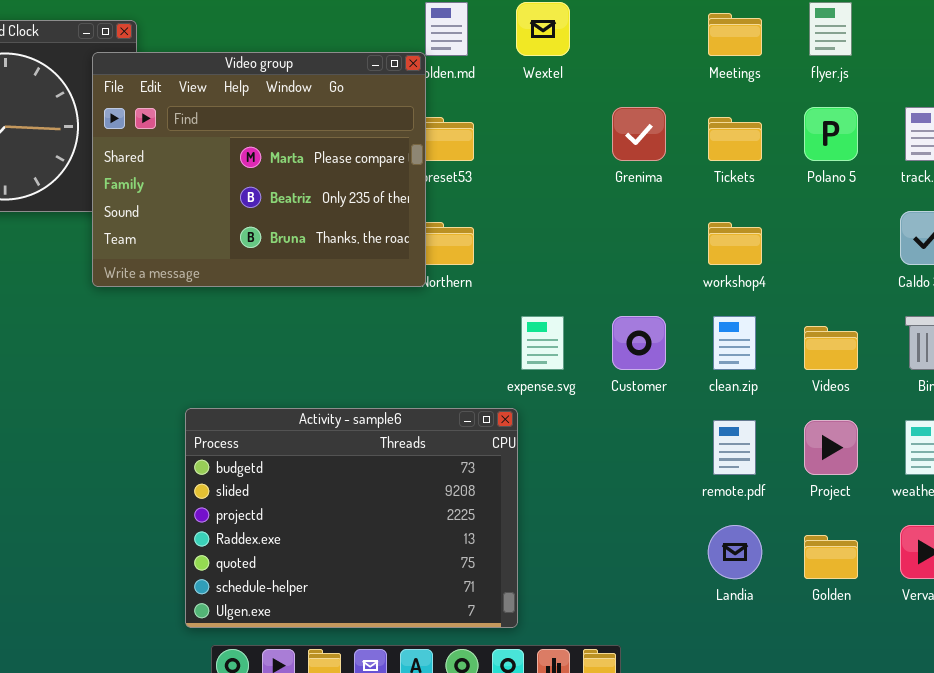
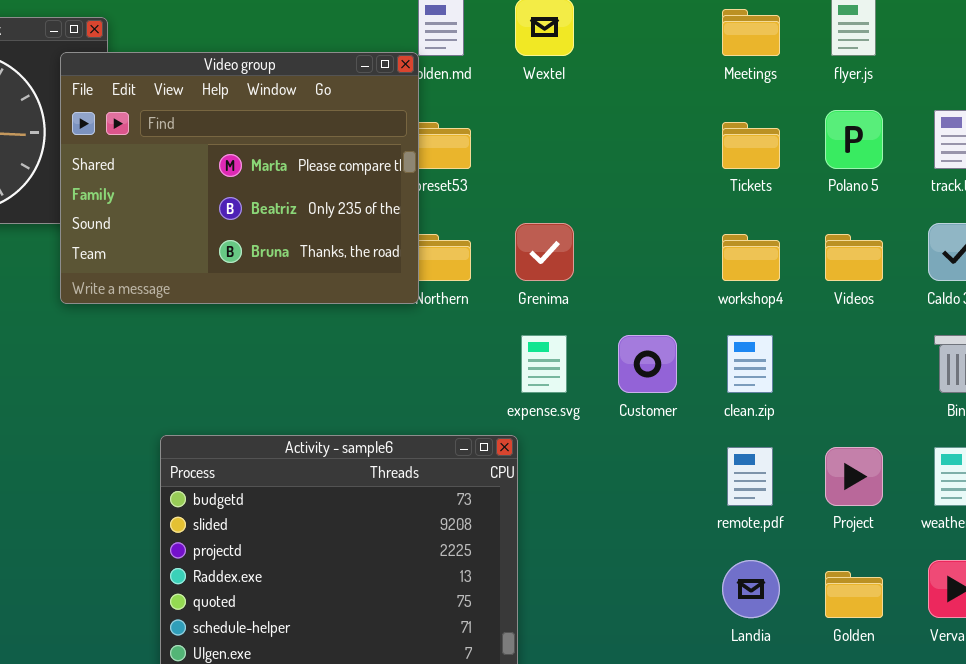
Grenima: [612,107,666,161] -> [515,223,574,281], moved
Videos: [804,326,858,370] -> [825,234,883,281], moved

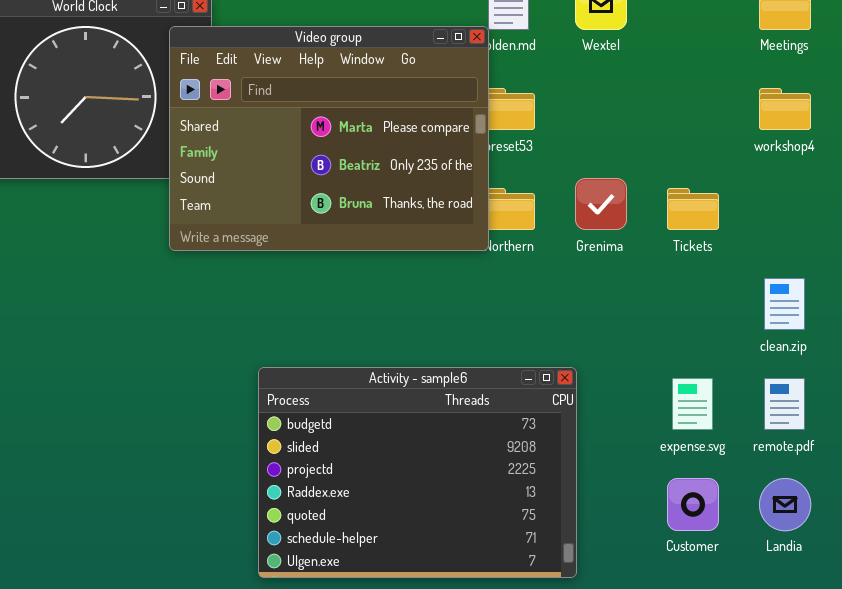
Tickets: [722,122,780,169] -> [667,188,719,230], moved
workshop4: [722,234,780,281] -> [759,88,811,130], moved
expense.svg: [521,335,567,393] -> [672,378,713,430], moved
Customer: [618,335,677,393] -> [667,478,719,531], moved

